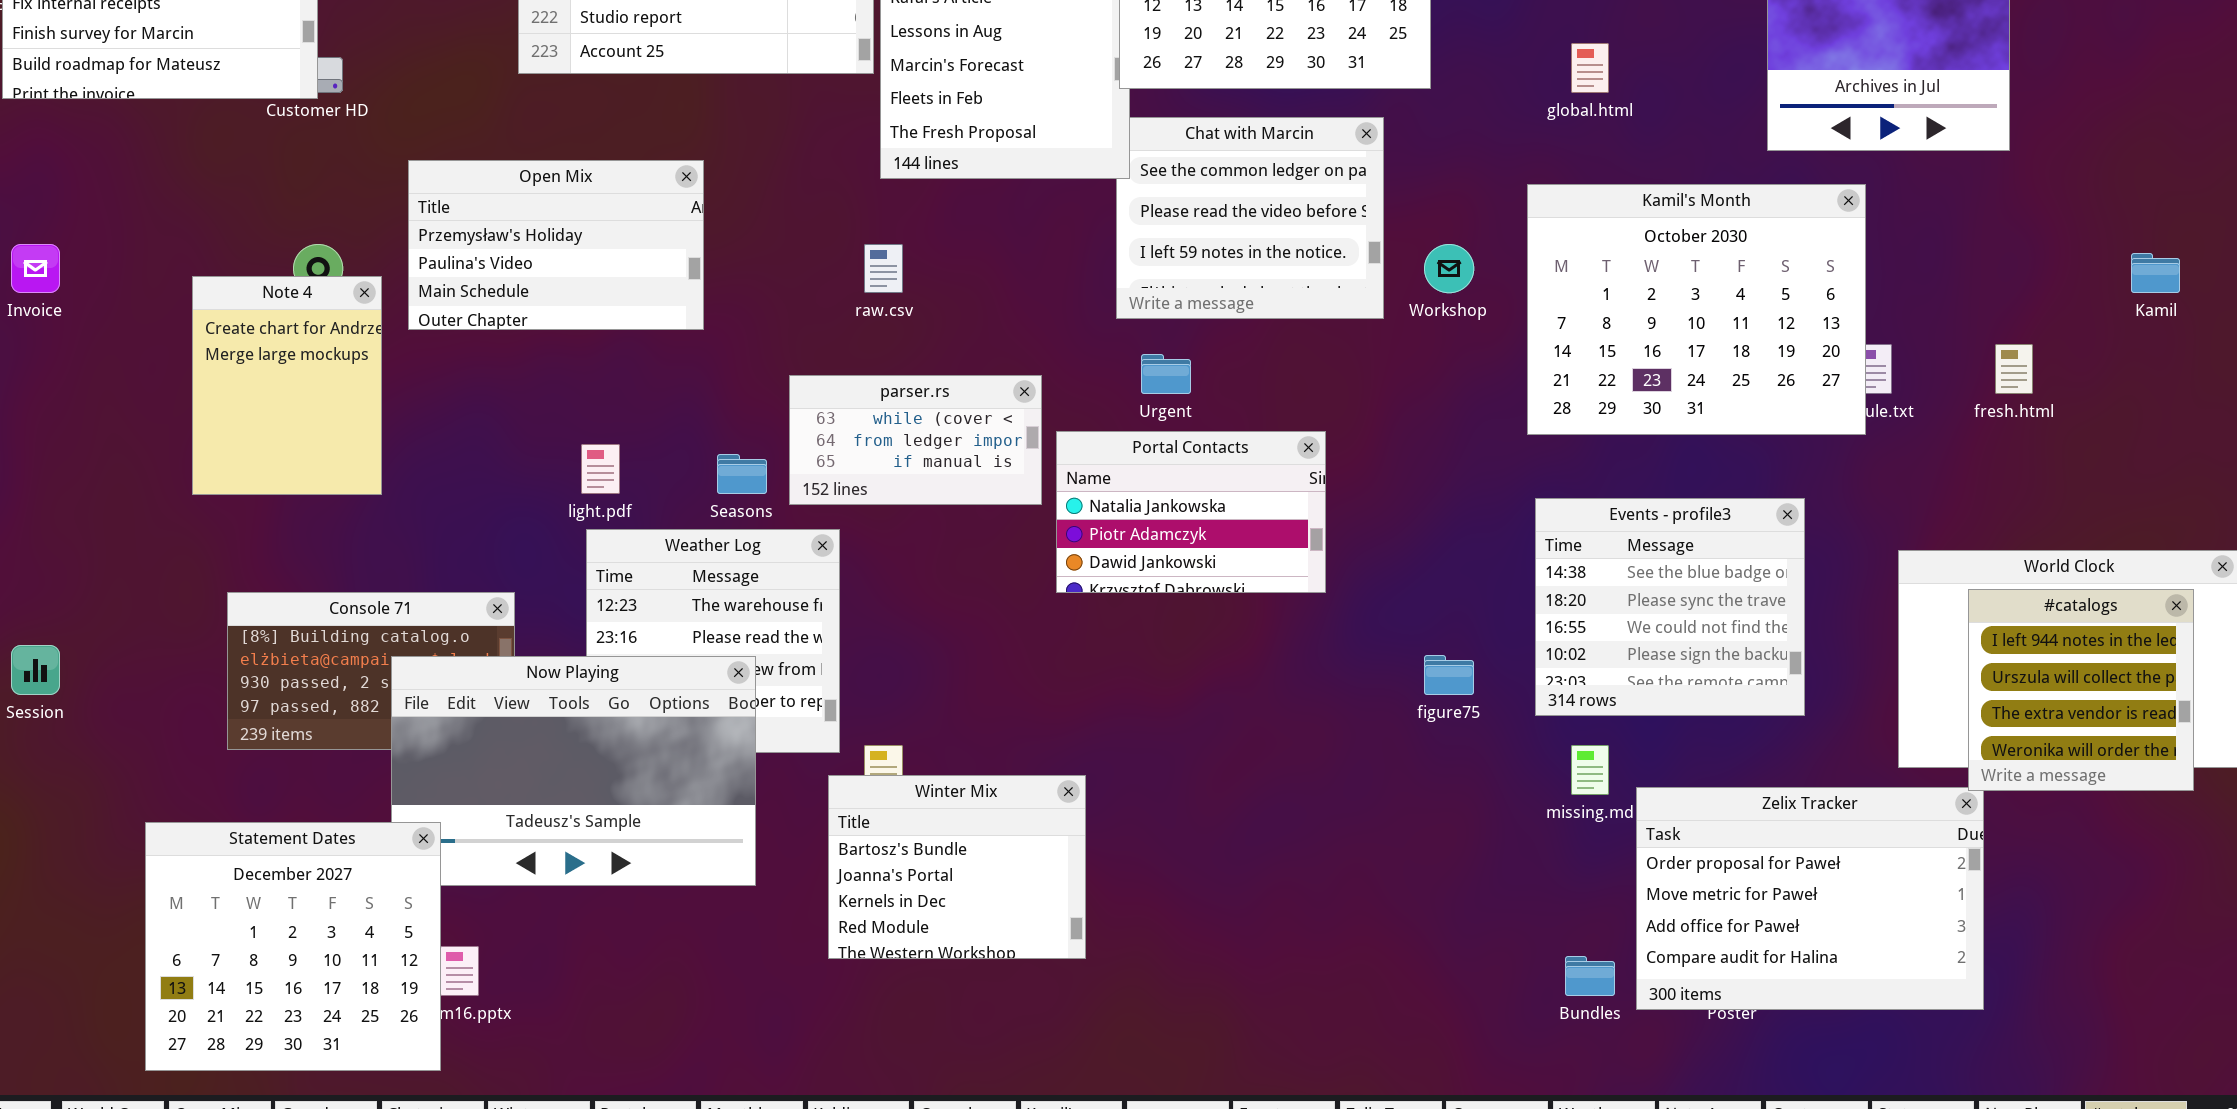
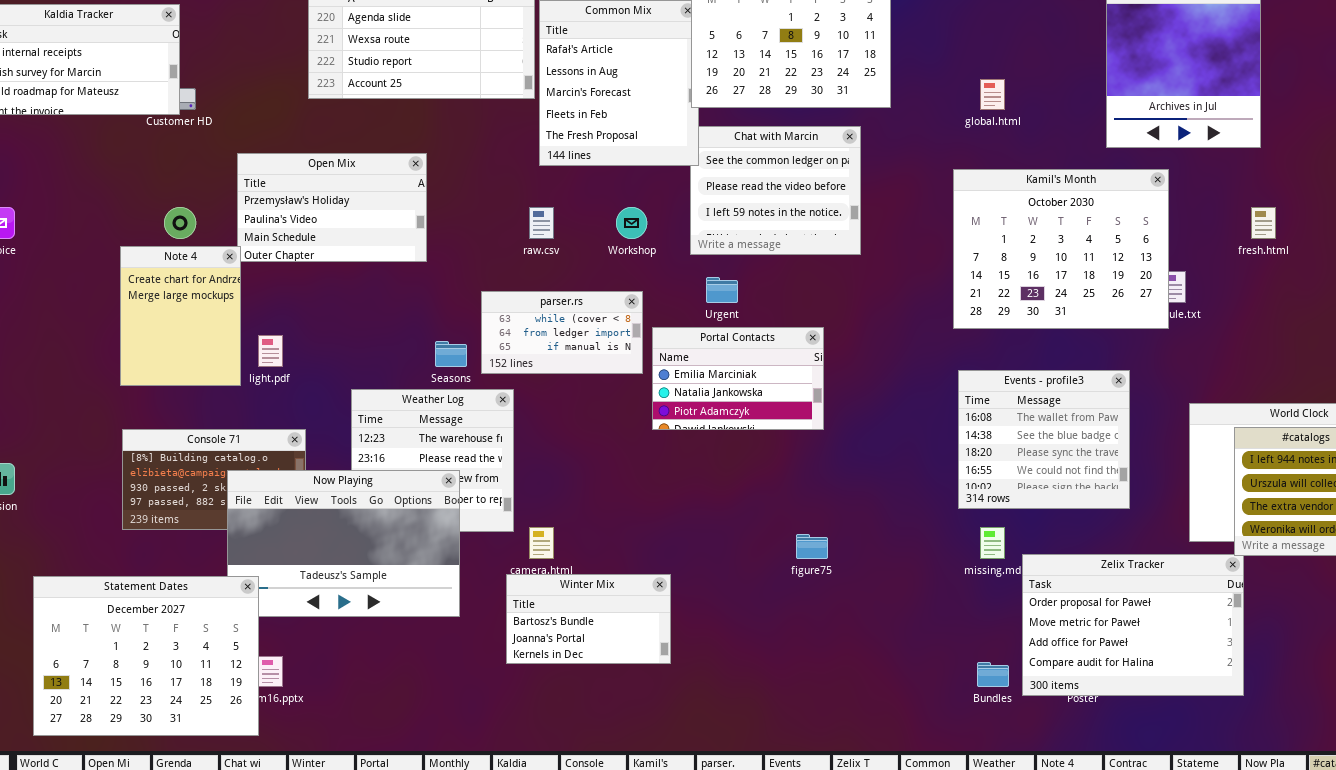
Workshop: [1424,244,1474,293] -> [616,207,647,239], moved
Note 4: [192,276,382,495] -> [120,246,241,386], moved
fresh.html: [1995,344,2033,394] -> [1251,207,1276,239], moved
Portal Contacts: [1056,431,1326,593] -> [652,327,824,430], scrolled up 1 row
light.pdf: [581,444,620,494] -> [258,335,283,367], moved
Events - profile3: [1535,498,1805,716] -> [958,370,1130,509], scrolled up 1 row
figure75: [1424,655,1474,695] -> [796,534,828,559], moved
Winter Mix: [828,775,1086,959] -> [506,574,671,664], resized
Statement Dates: [145,822,441,1071] -> [33,576,259,736], resized

